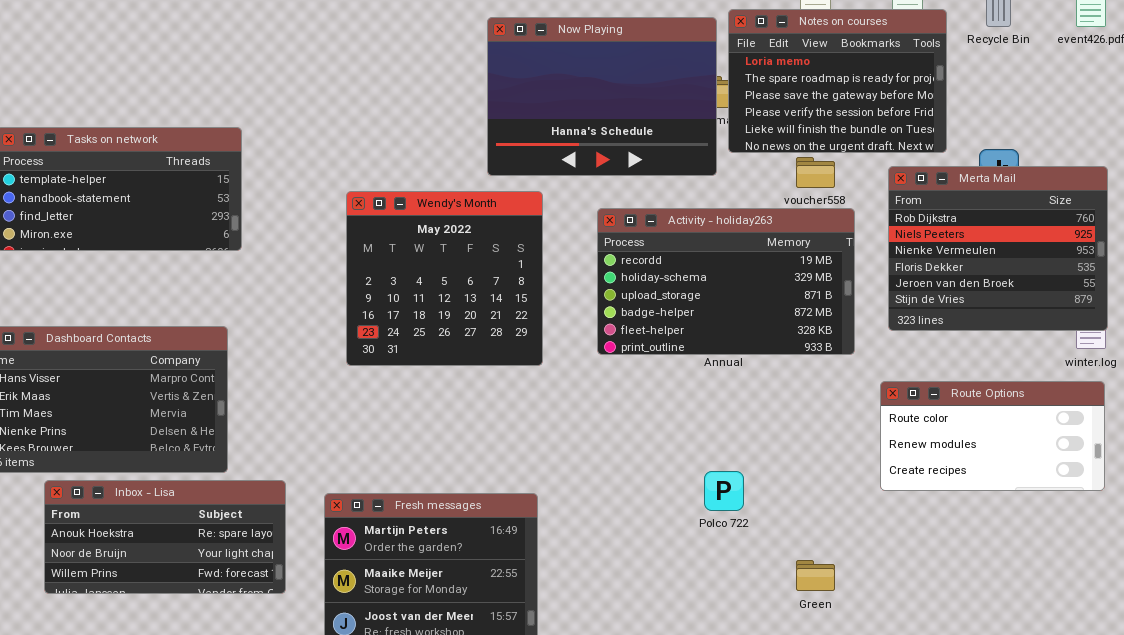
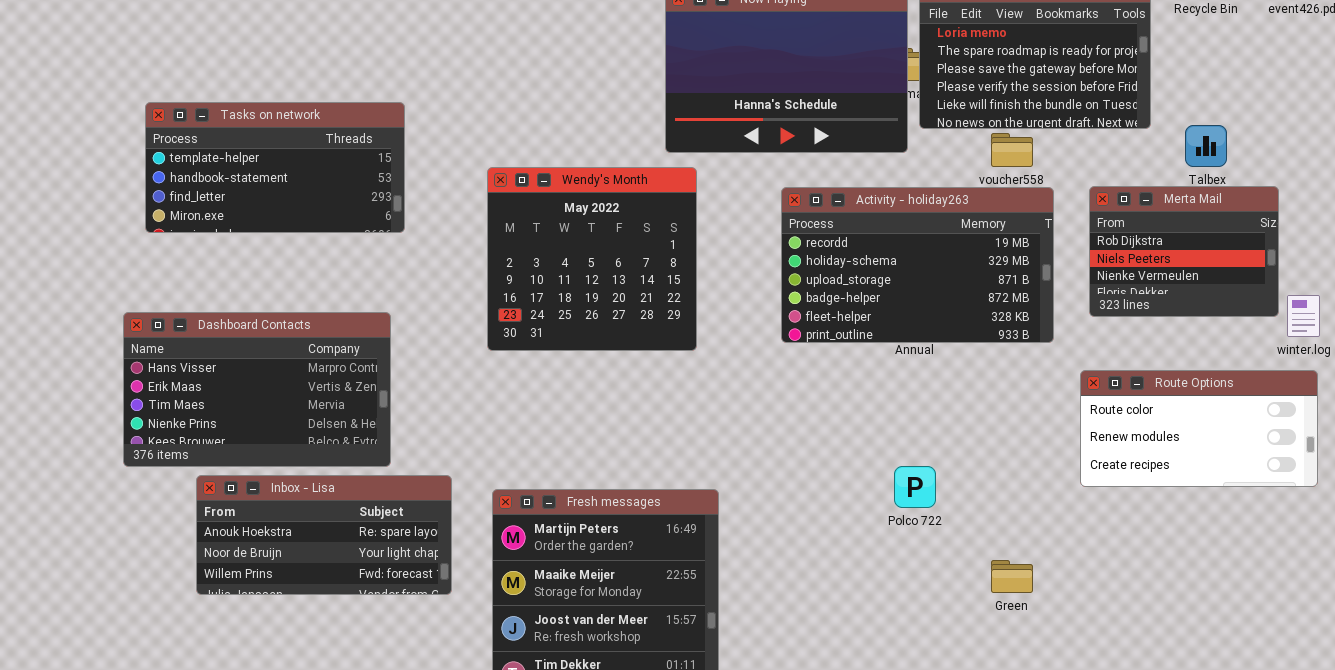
Merta Mail: [888,166,1108,331] -> [1089,186,1279,317], resized
Wendy's Month: [346,191,543,366] -> [487,167,697,351], moved

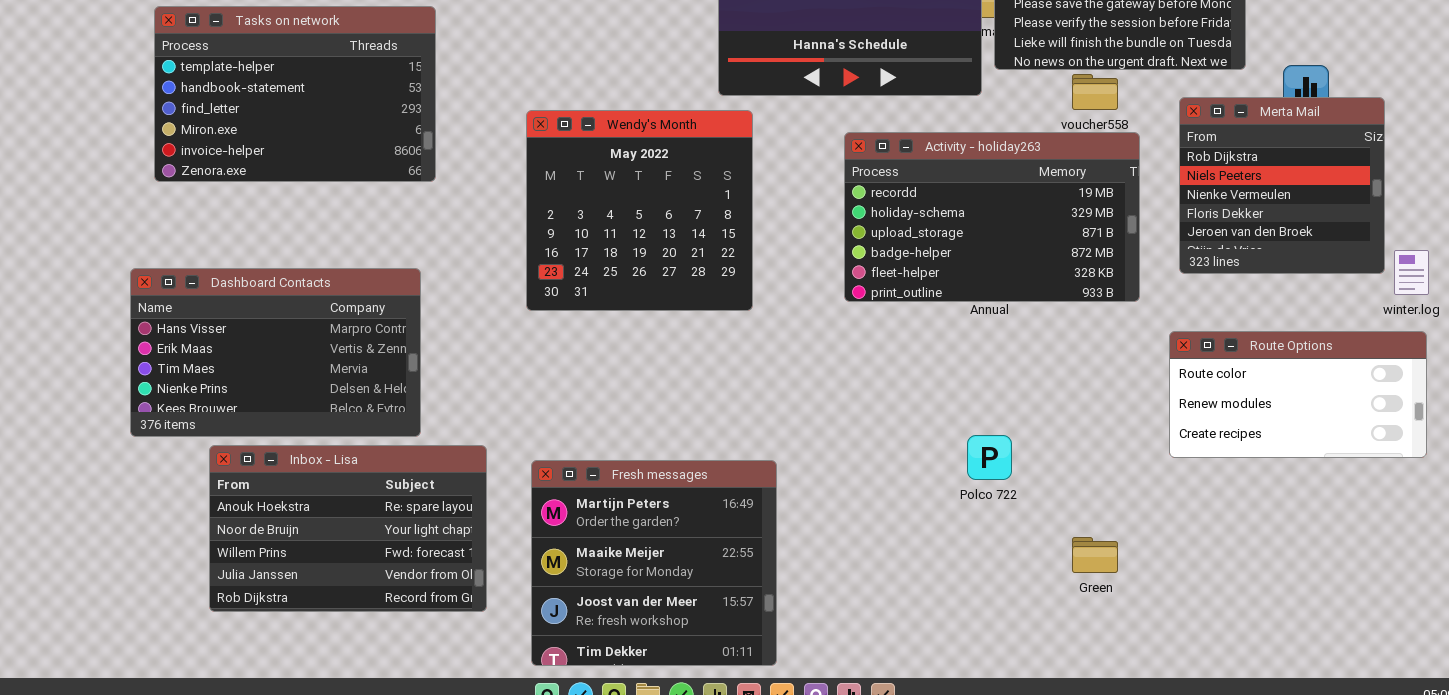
Tasks on network: [145,102,405,233] -> [154,6,436,182], resized
Merta Mail: [1089,186,1279,317] -> [1179,97,1385,274], resized
Inbox - Lisa: [196,475,452,595] -> [209,445,487,612], resized

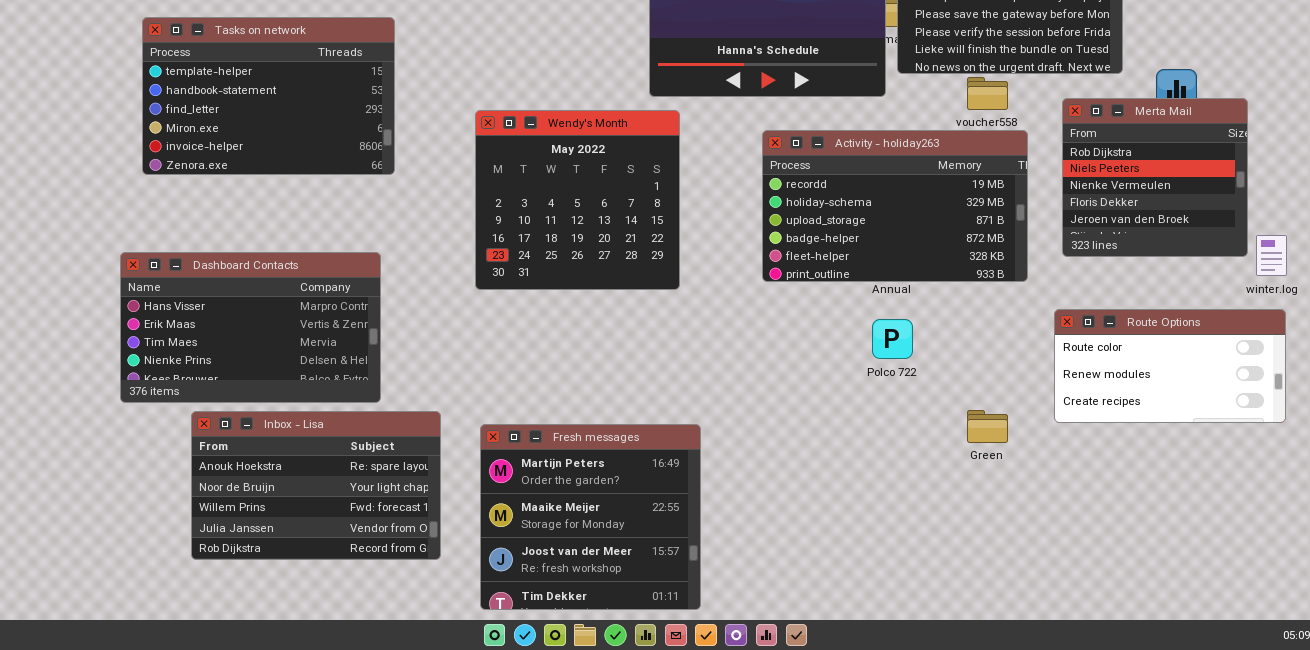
Polco 722: [967,435,1012,480] -> [872,319,913,359], moved
Green: [1072,537,1118,573] -> [967,410,1008,443], moved

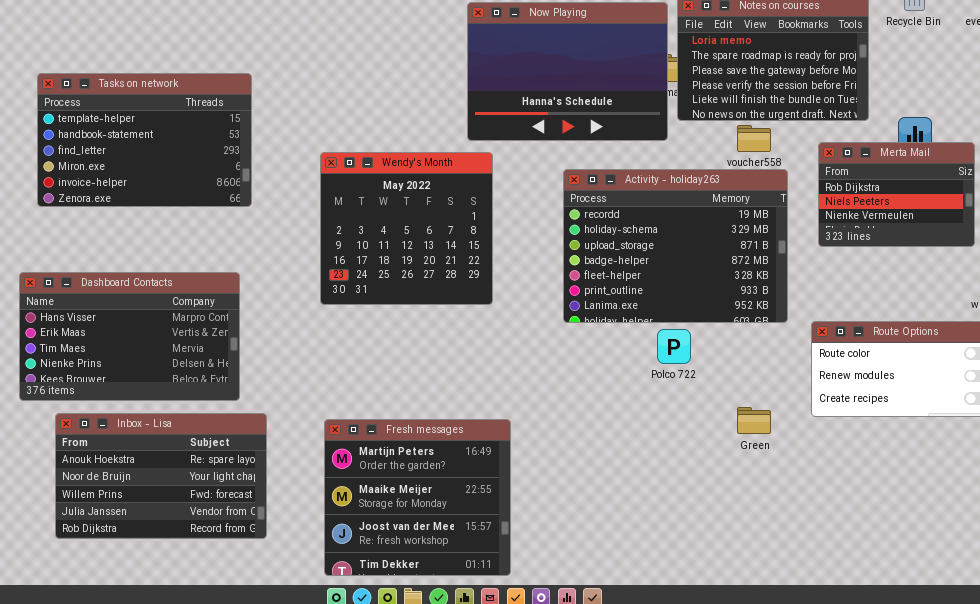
Merta Mail: [1062,98,1248,257] -> [818,142,975,247], resized
Activity - holiday263: [762,130,1028,282] -> [563,169,788,323], resized
Inbox - Lisa: [191,411,441,560] -> [55,413,267,539], moved

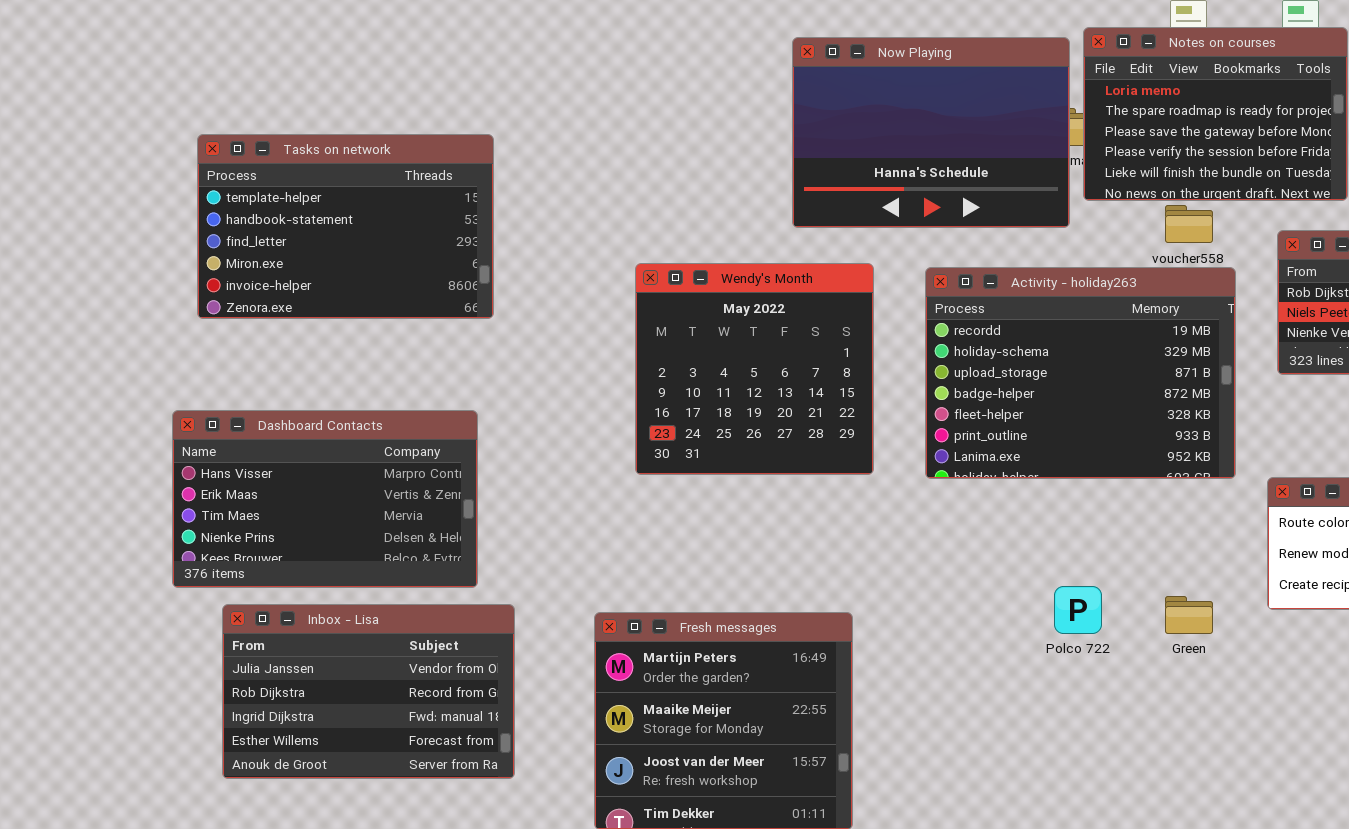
Wendy's Month: [320,152,493,305] -> [635,263,874,475], moved
Polco 722: [657,329,691,364] -> [1054,586,1102,634], moved
Inbox - Lisa: [55,413,267,539] -> [222,604,515,779], scrolled down 3 rows

